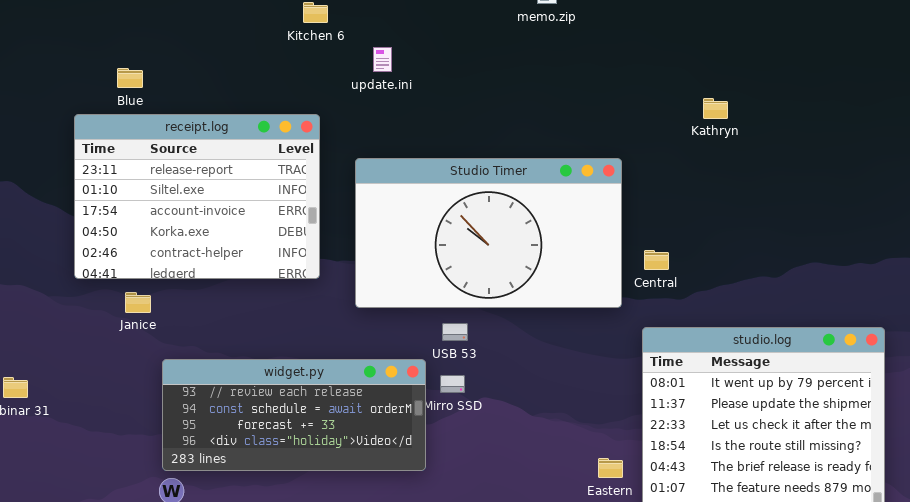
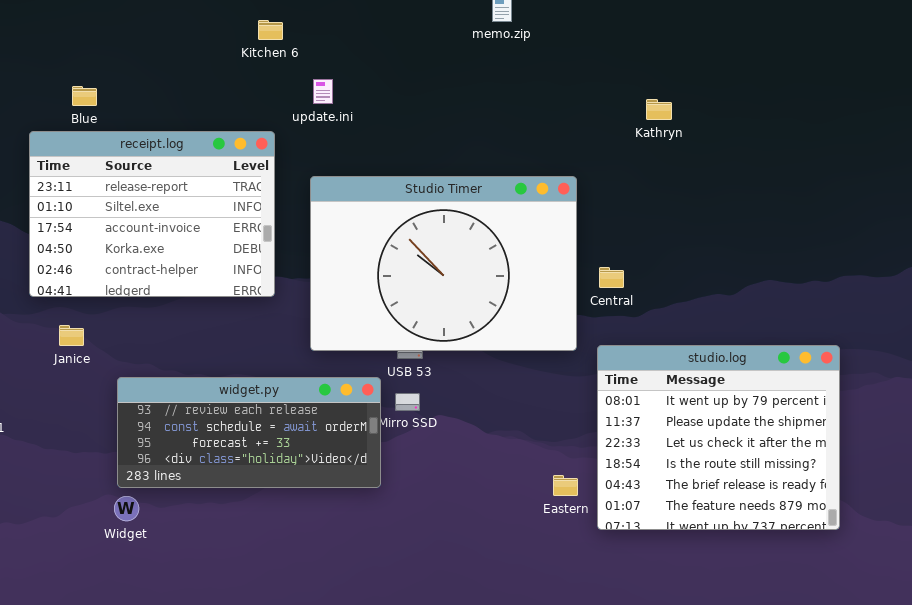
update.ini: [373,47,392,72] -> [313,79,333,104], moved
Kathryn: [703,98,728,119] -> [646,99,672,120], moved
Studio Timer: [355,158,622,308] -> [310,176,577,351], resized
Janice: [125,292,151,313] -> [59,325,84,346], moved

